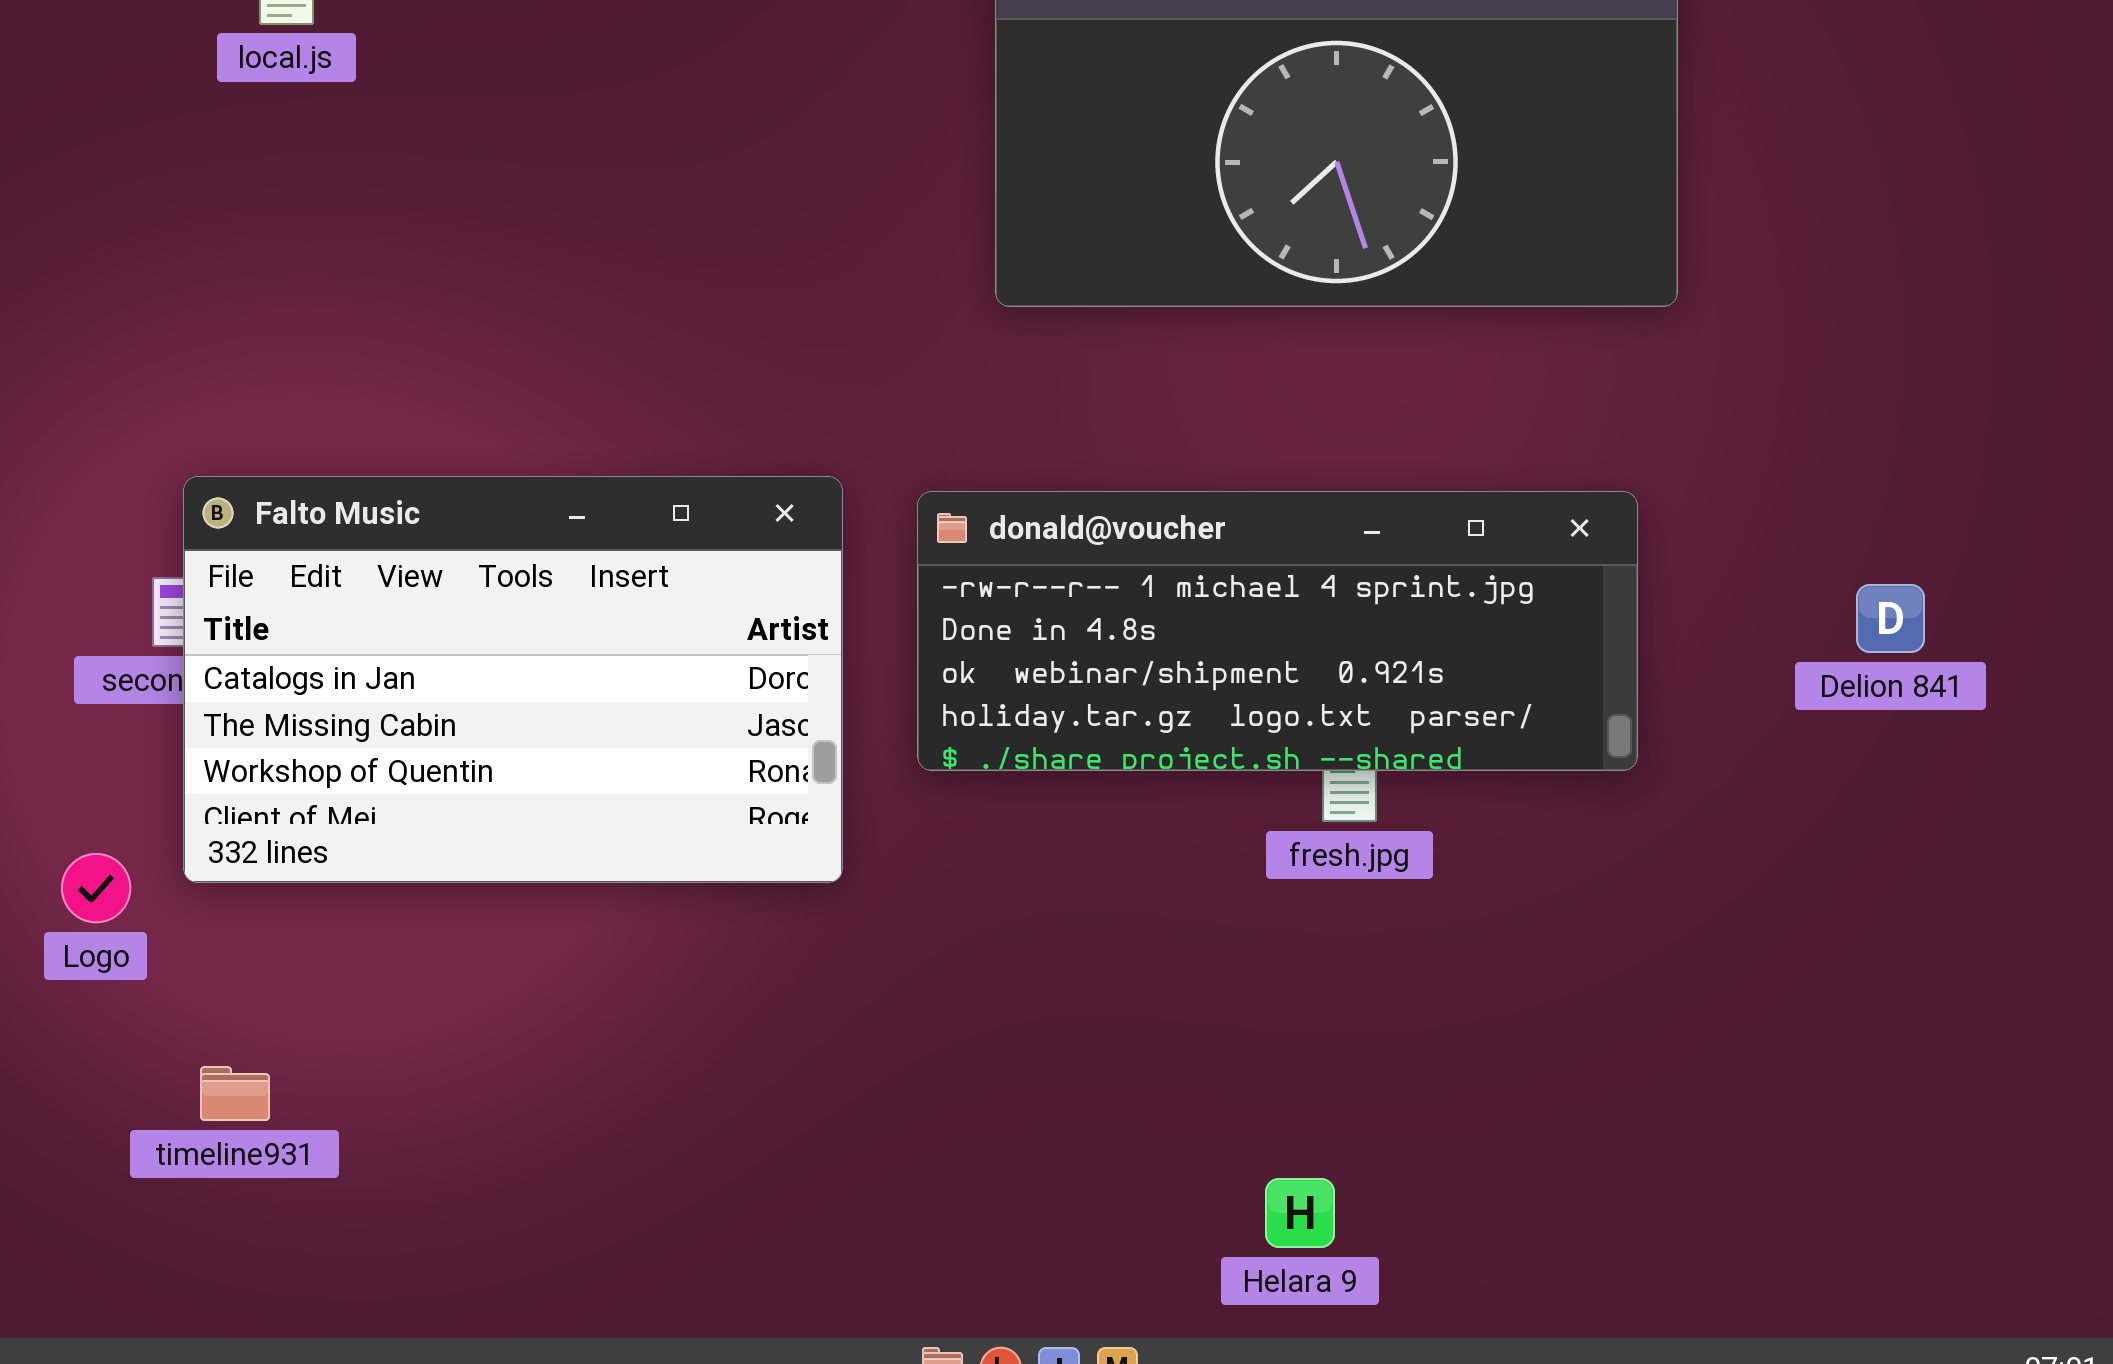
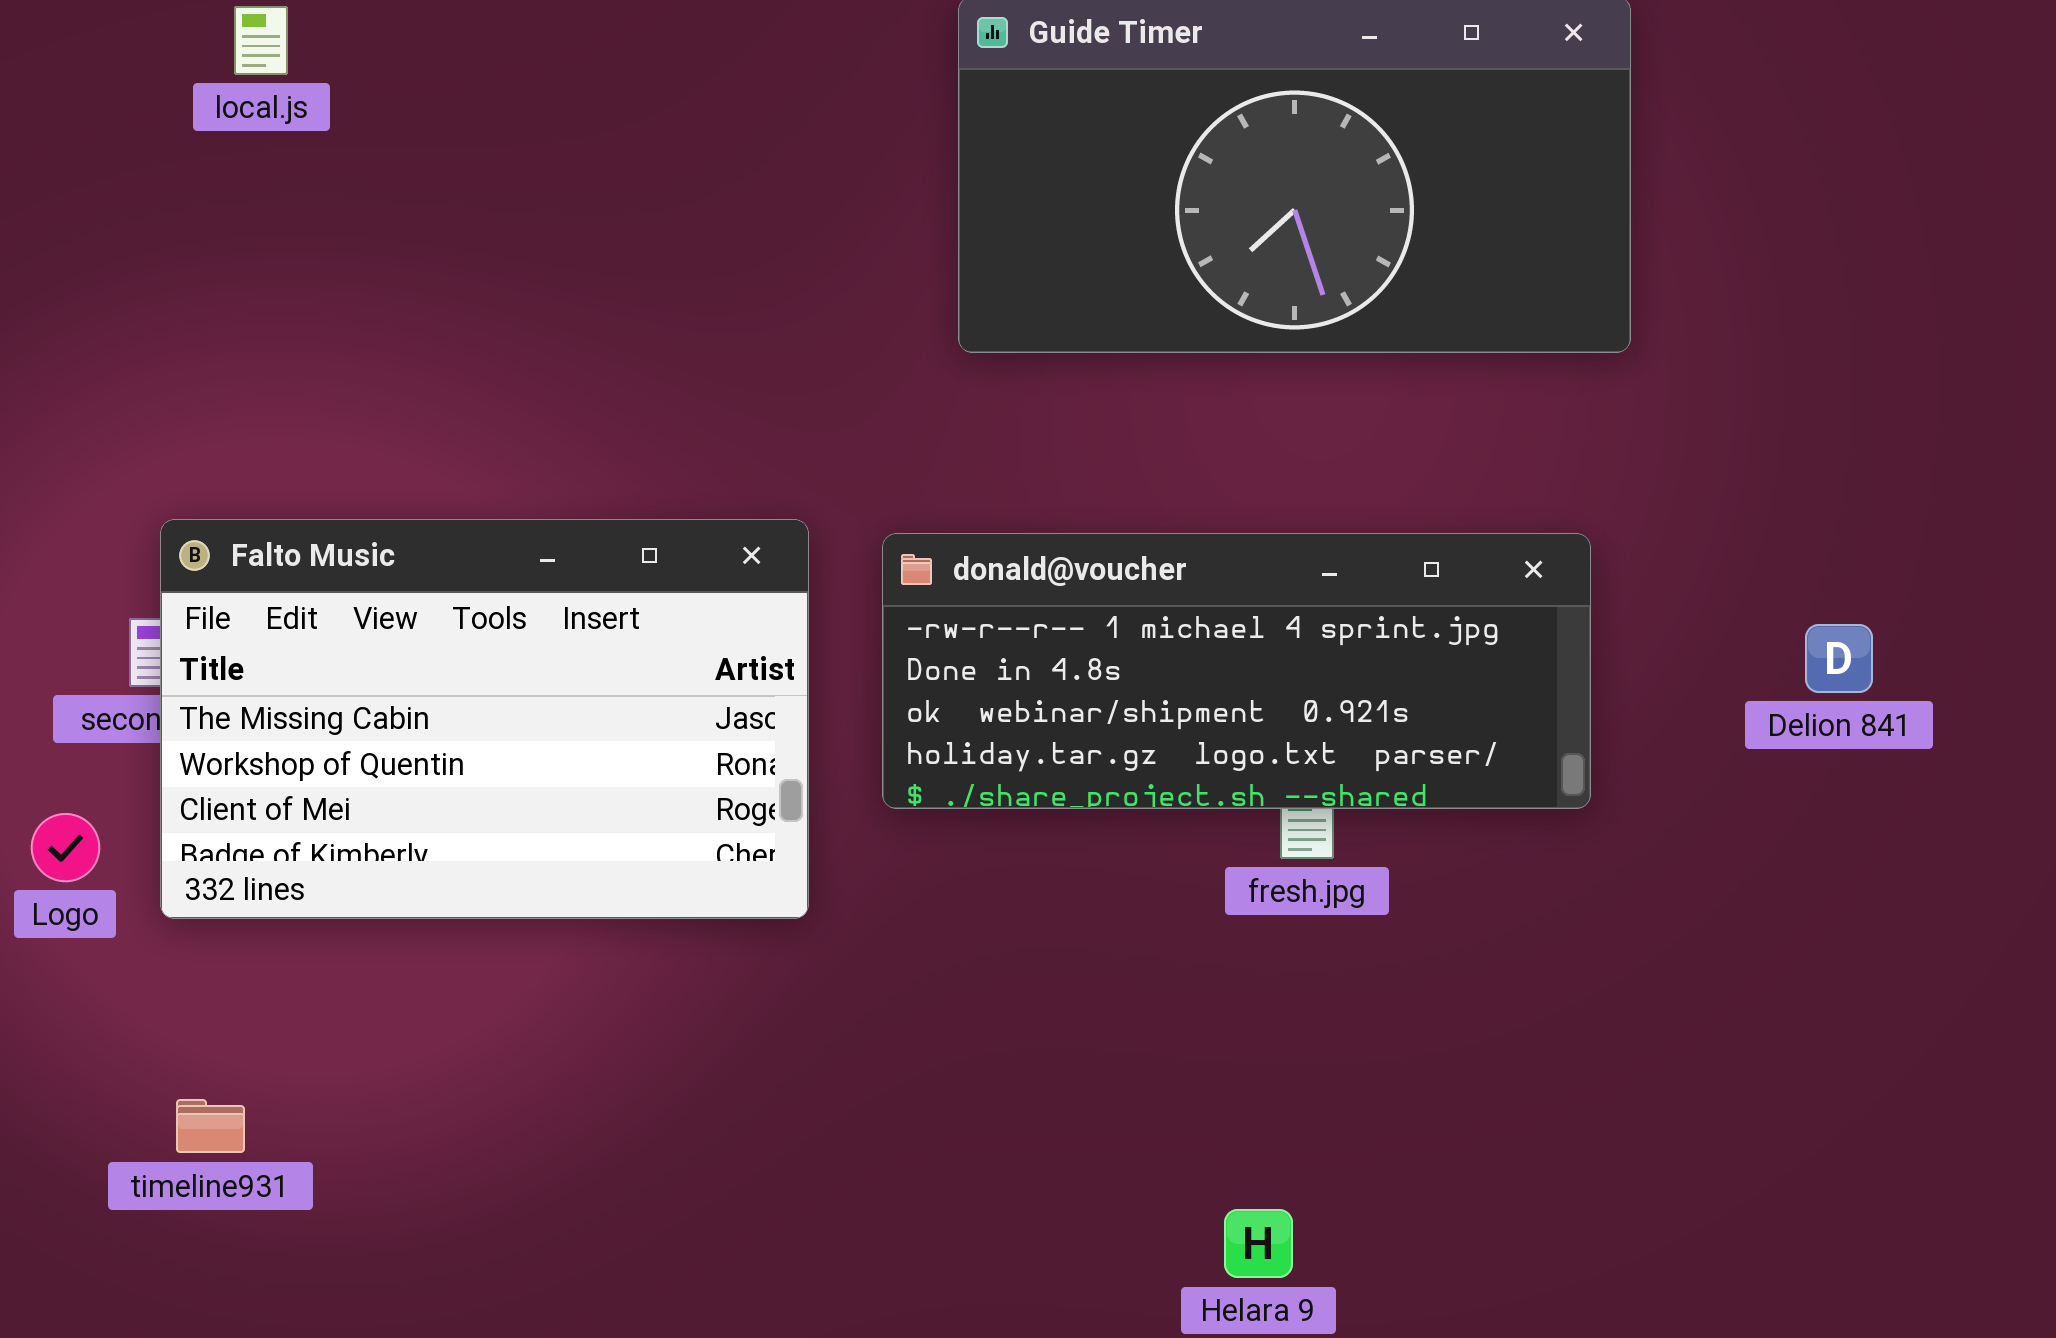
Falto Music: [183,476,843,883] -> [160,519,809,919], scrolled down 1 row
Logo: [61,853,131,923] -> [31,813,100,882], moved

